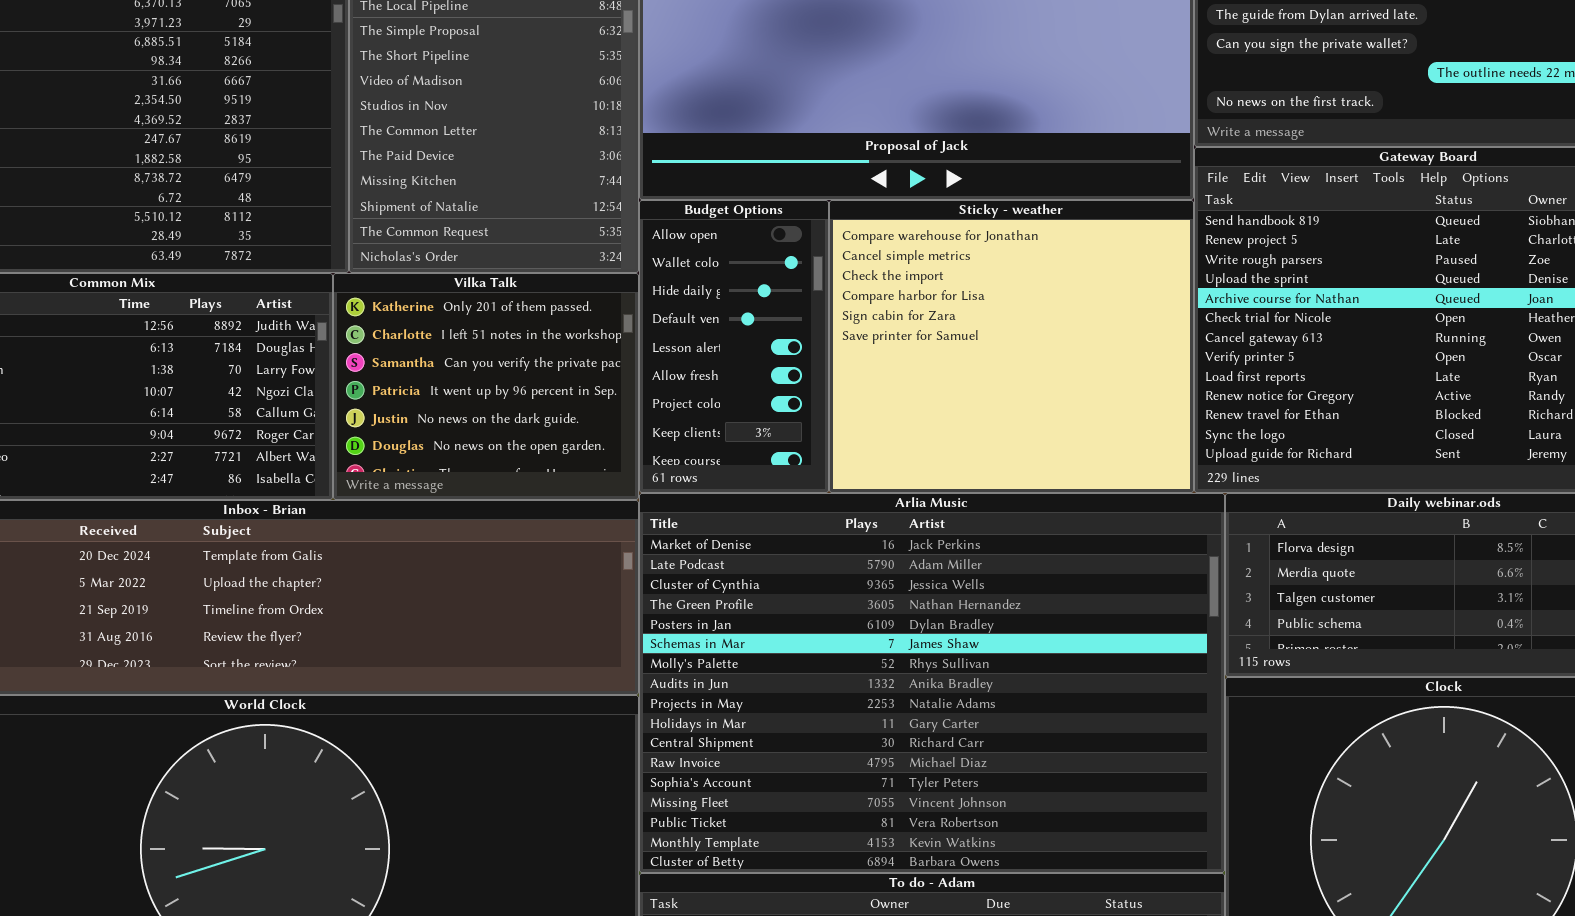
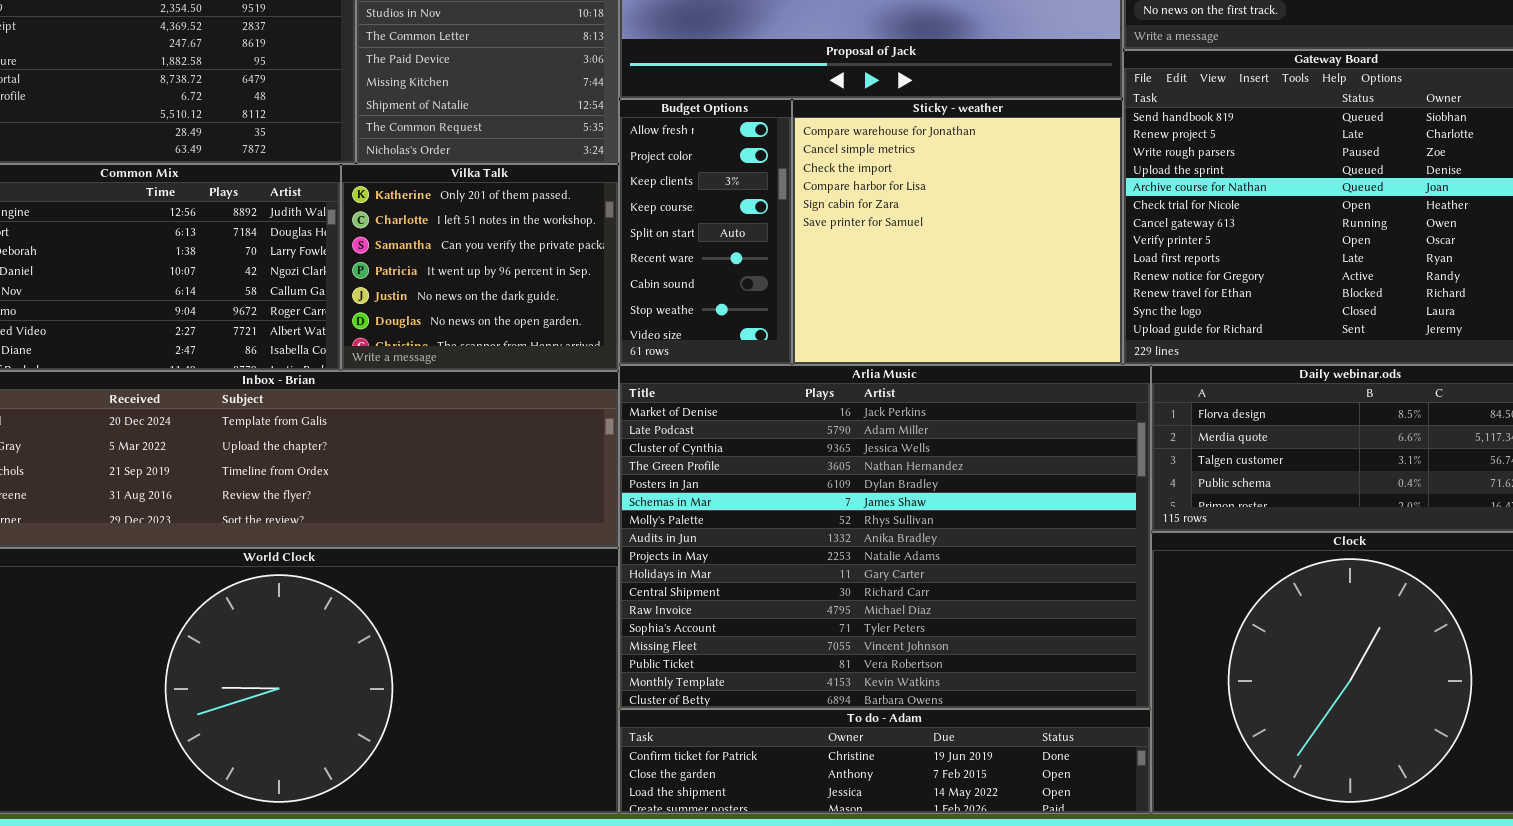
Budget Options: [639,200,829,493] -> [619,99,792,365], scrolled down 5 rows

